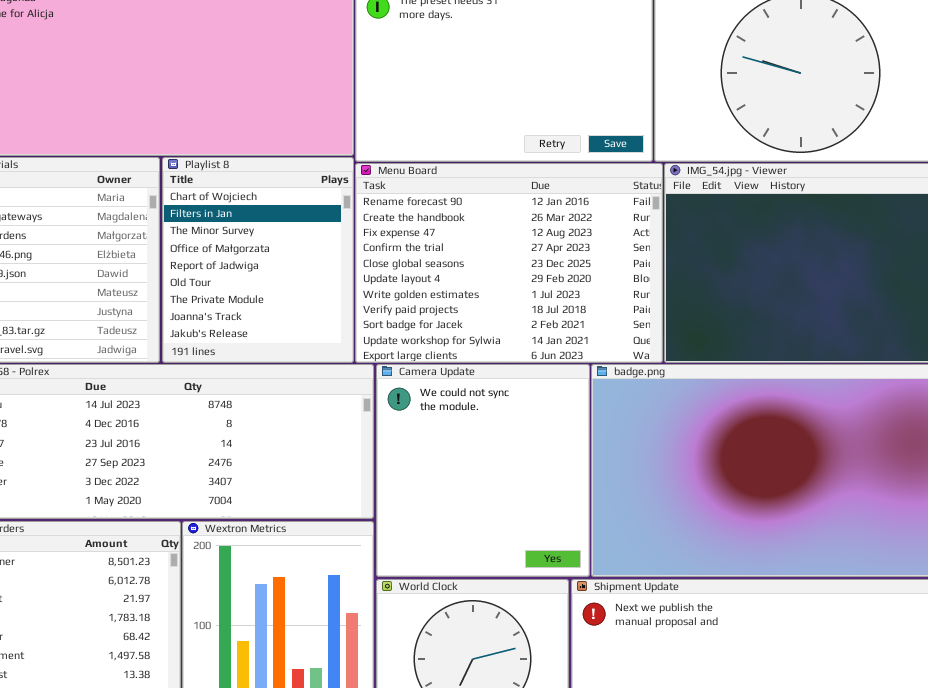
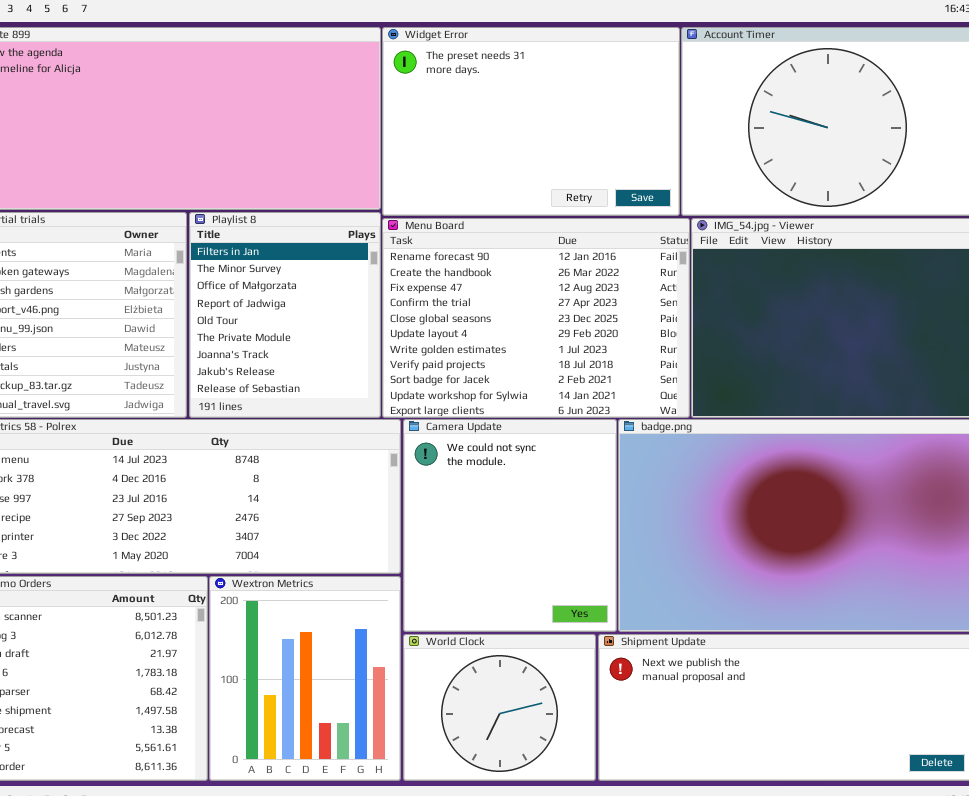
Playlist 8: [162,157,354,363] -> [189,212,381,418], scrolled down 1 row

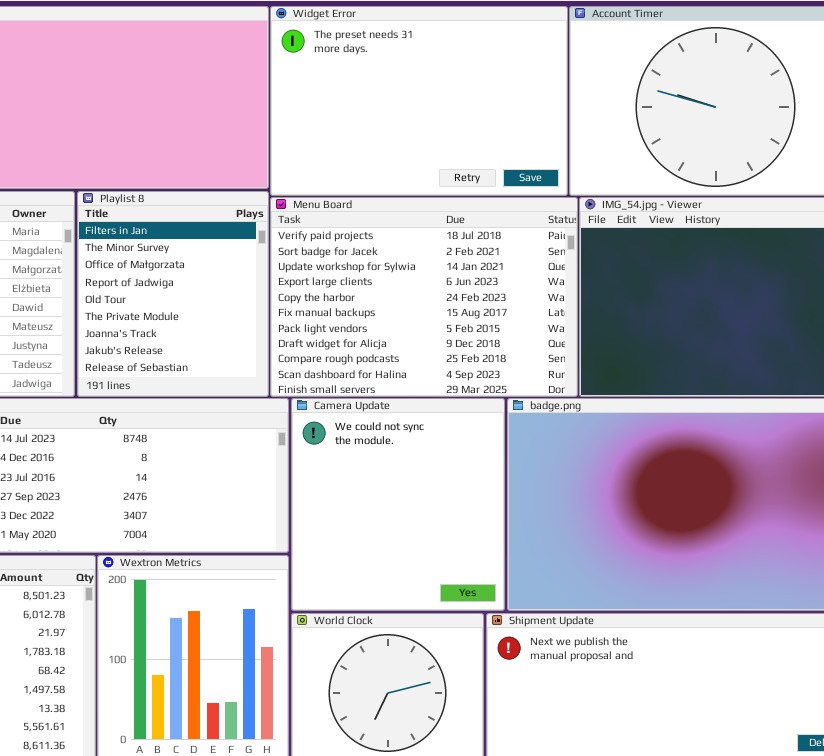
Menu Board: [382,218,690,418] -> [270,197,578,397], scrolled down 7 rows

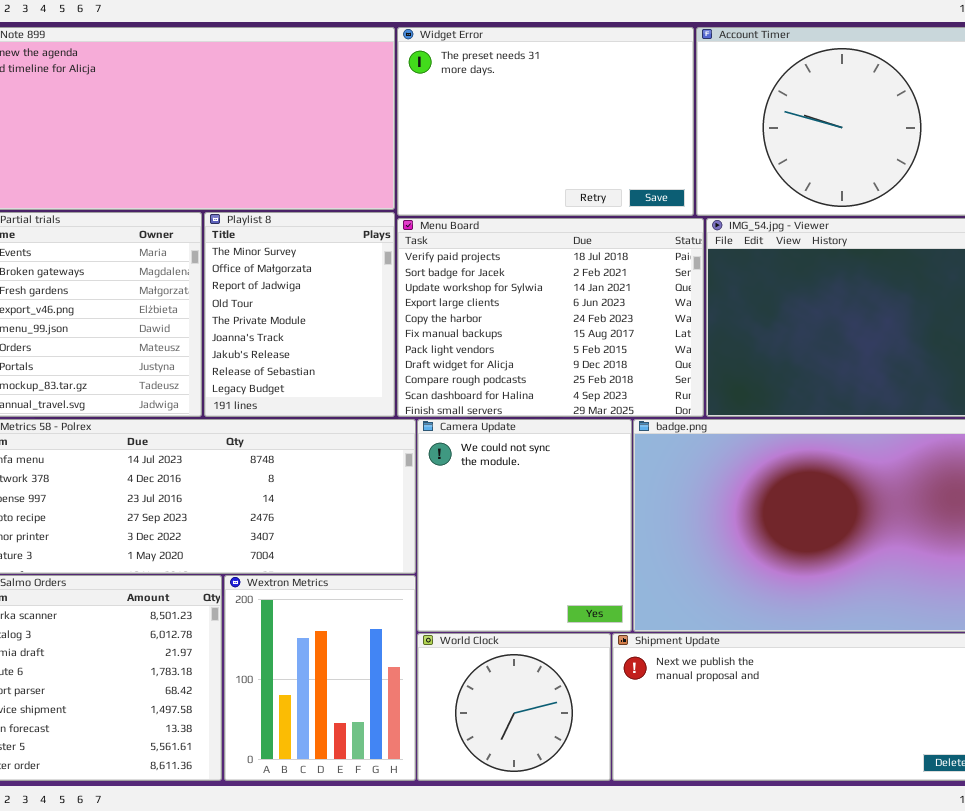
Playlist 8: [77,191,269,397] -> [204,212,395,417], scrolled down 1 row

